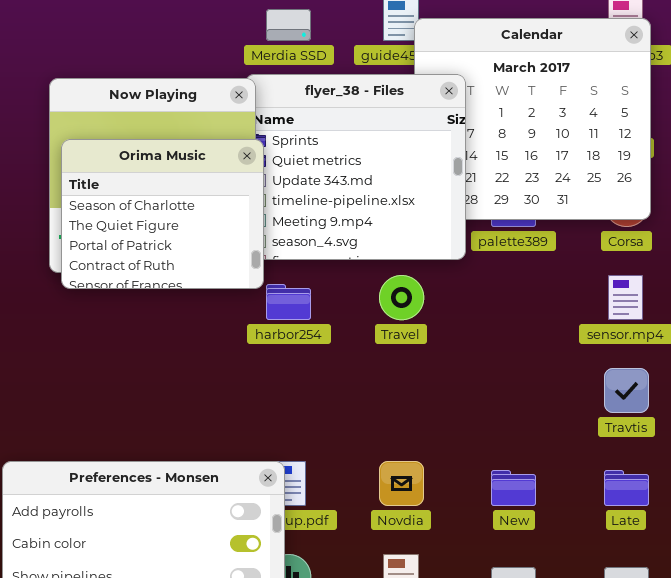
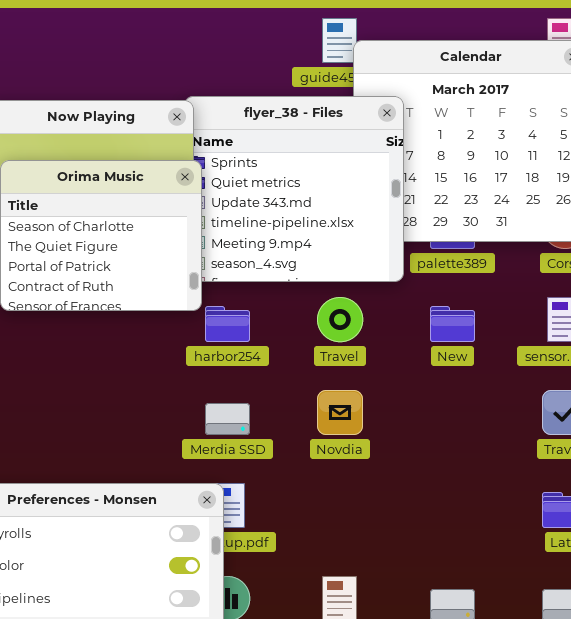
Merdia SSD: [266,9,311,41] -> [205,403,250,435], moved
Novdia: [379,461,424,506] -> [317,390,363,435], moved
New: [491,470,536,506] -> [430,306,475,342], moved

